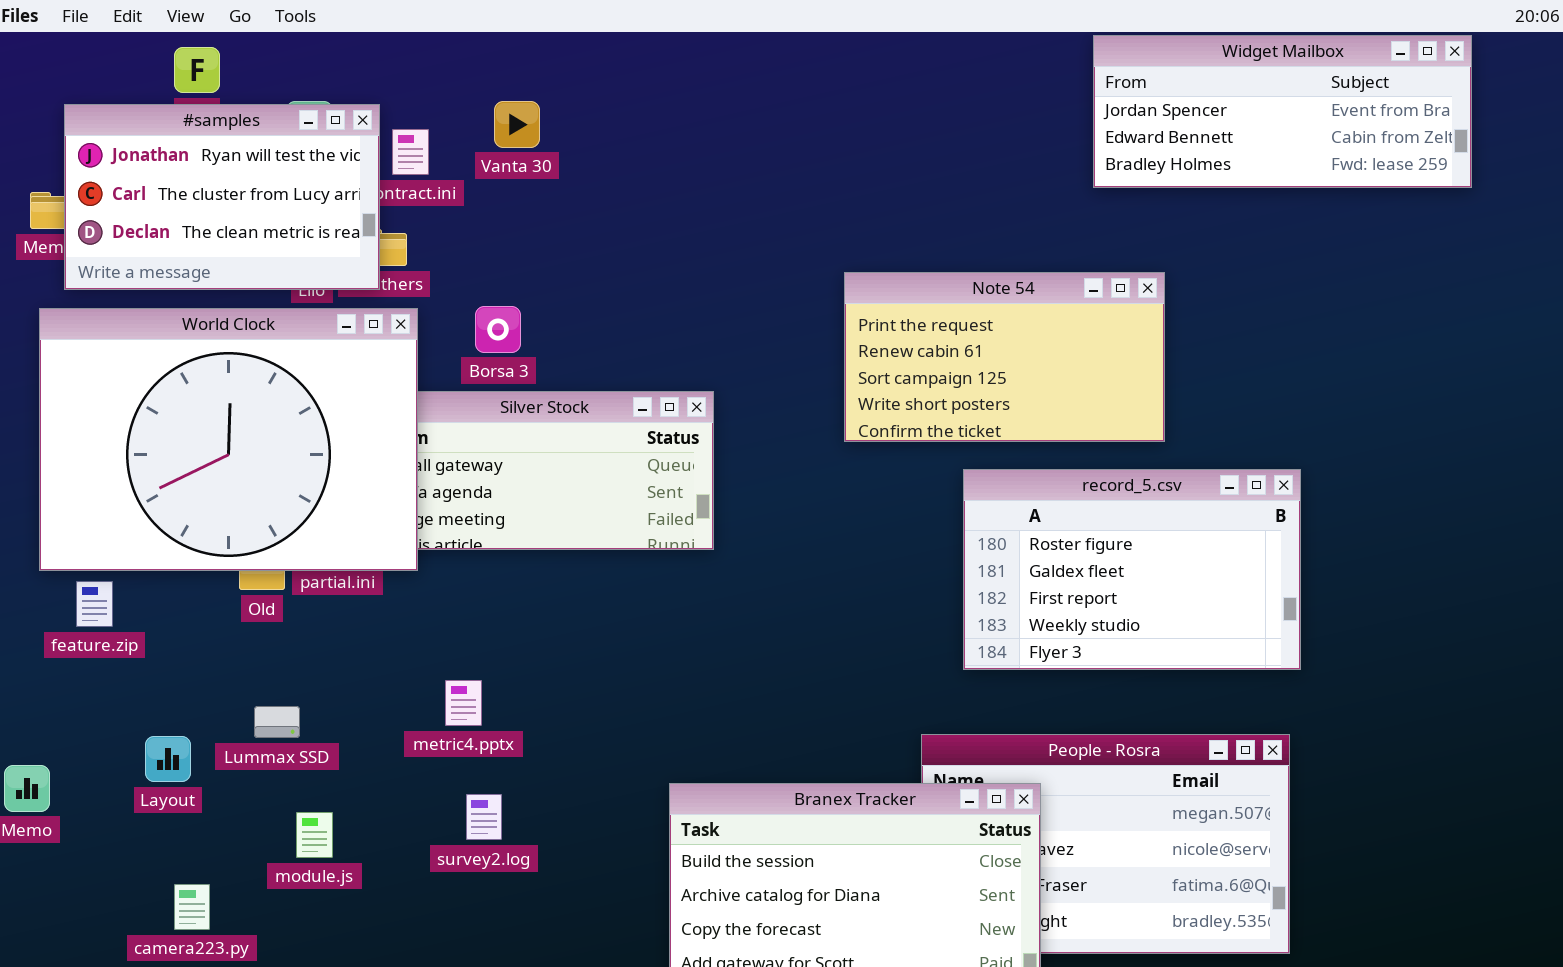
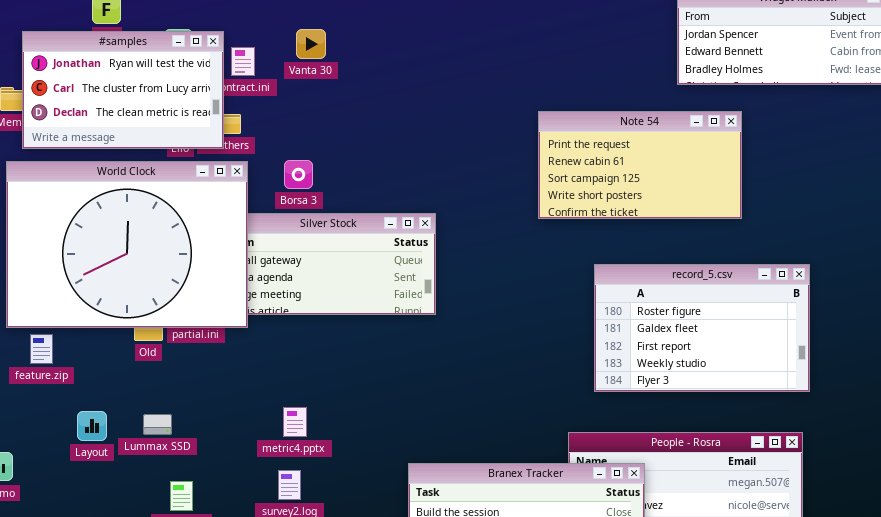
Note 54: [844,272,1165,442] -> [538,111,742,219], moved
metric4.pptx: [445,680,482,726] -> [283,407,307,437], moved
Layout: [145,736,191,782] -> [77,411,107,441], moved

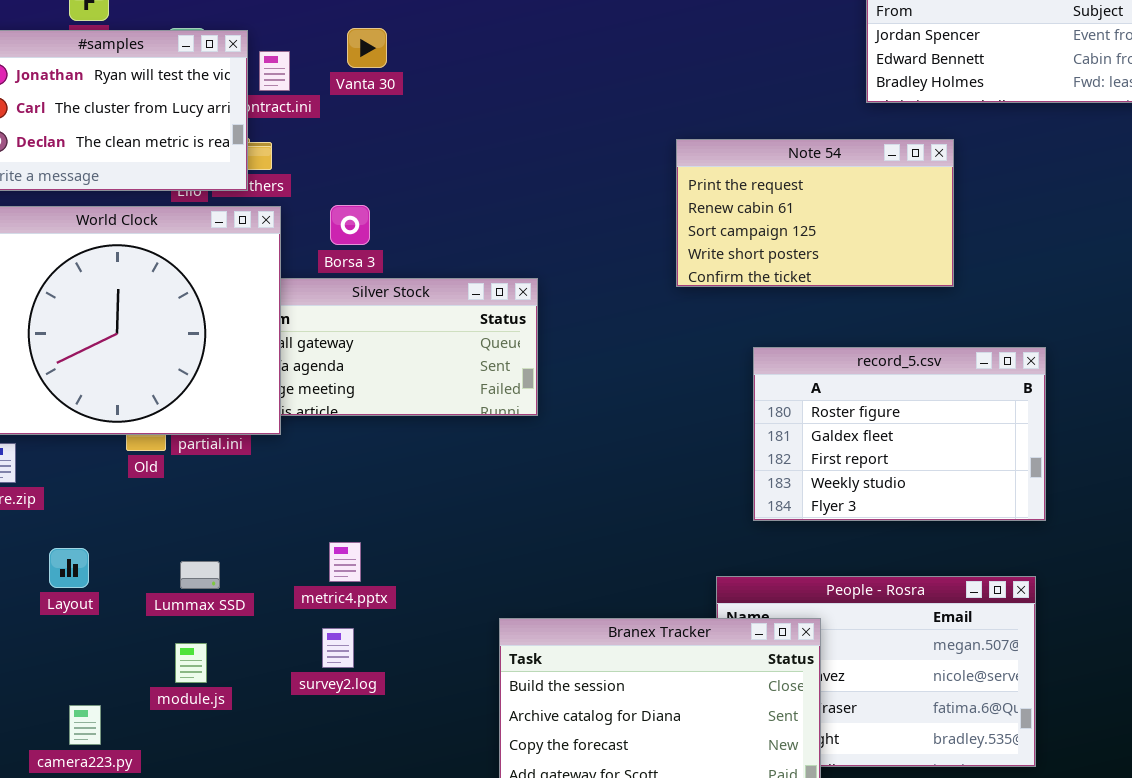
Lummax SSD: [143,414,172,435] -> [180,561,220,589], moved

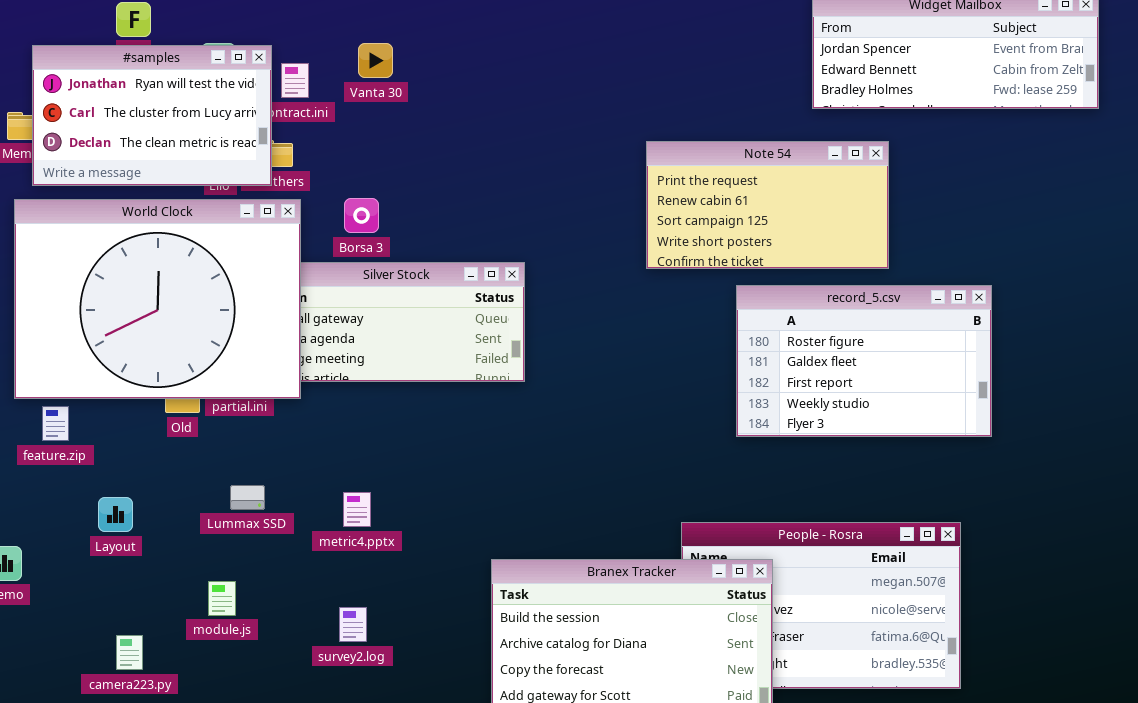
record_5.csv: [753,347,1046,521] -> [736,285,992,437], moved
Lummax SSD: [180,561,220,589] -> [230,485,265,510], moved
survey2.log: [322,628,354,668] -> [339,607,367,642], moved

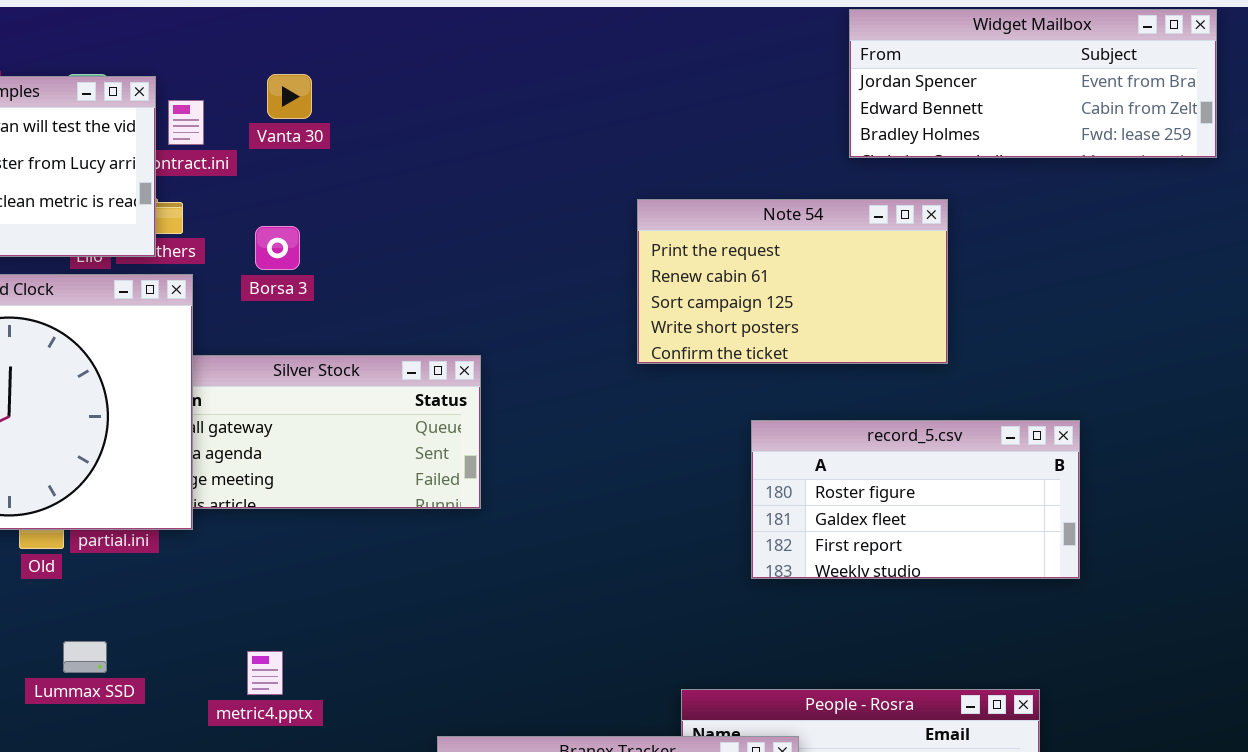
Borsa 3: [344,198,379,233] -> [255,226,300,270], moved
record_5.csv: [736,285,992,437] -> [751,420,1080,579], resized
Lummax SSD: [230,485,265,510] -> [63,641,107,673], moved

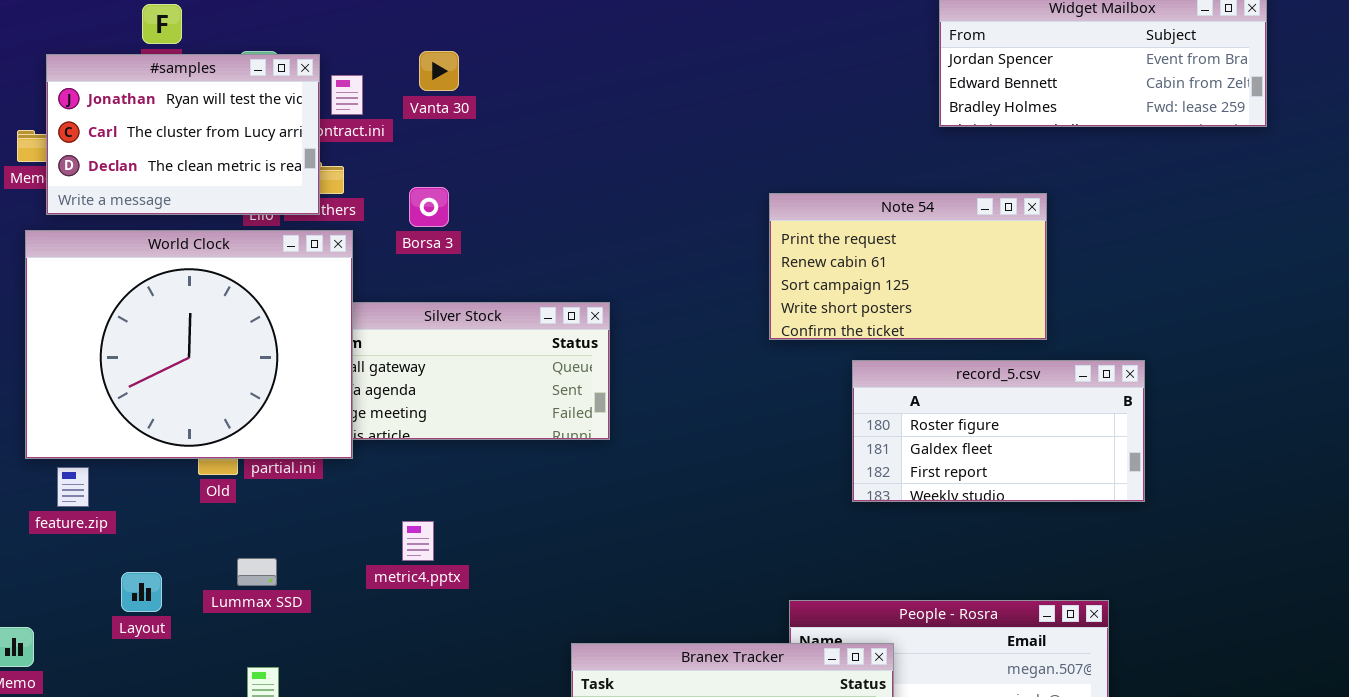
Note 54: [637,199,948,364] -> [769,193,1047,340], moved
metric4.pptx: [247,651,283,695] -> [402,521,434,561], moved

